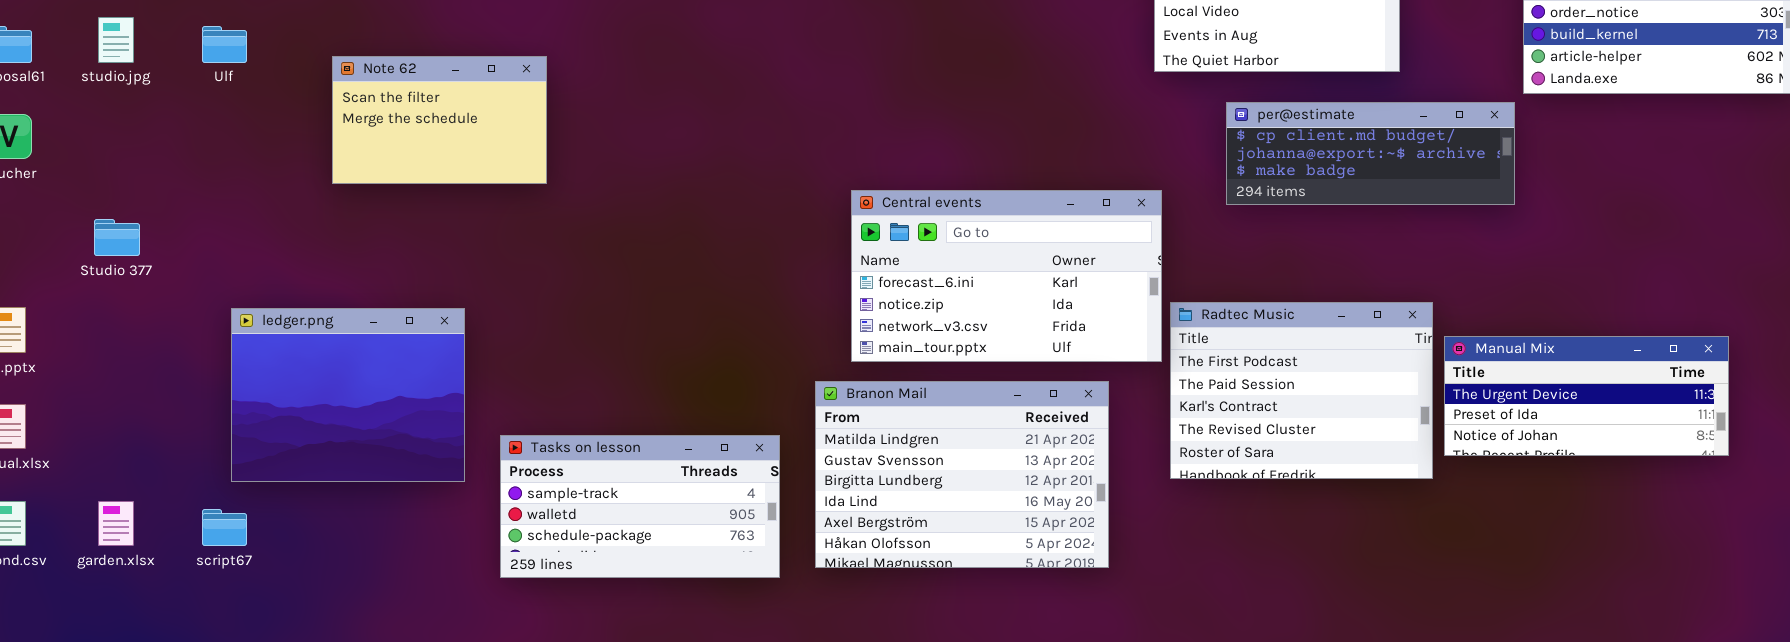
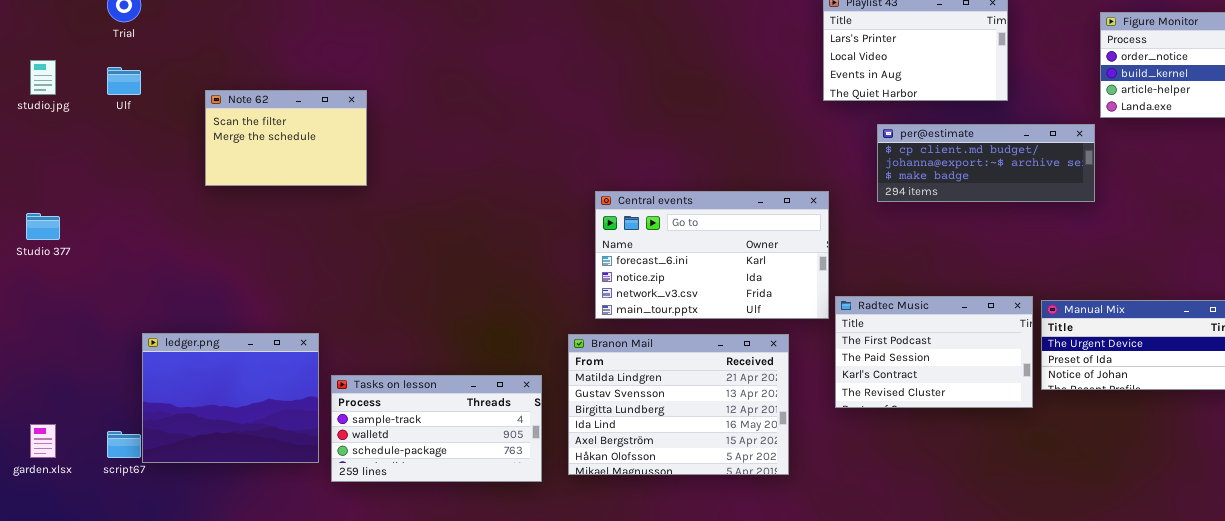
Radtec Music: [1170,302,1433,479] -> [835,296,1033,408], resized
ledger.png: [231,308,465,482] -> [142,333,319,463], moved

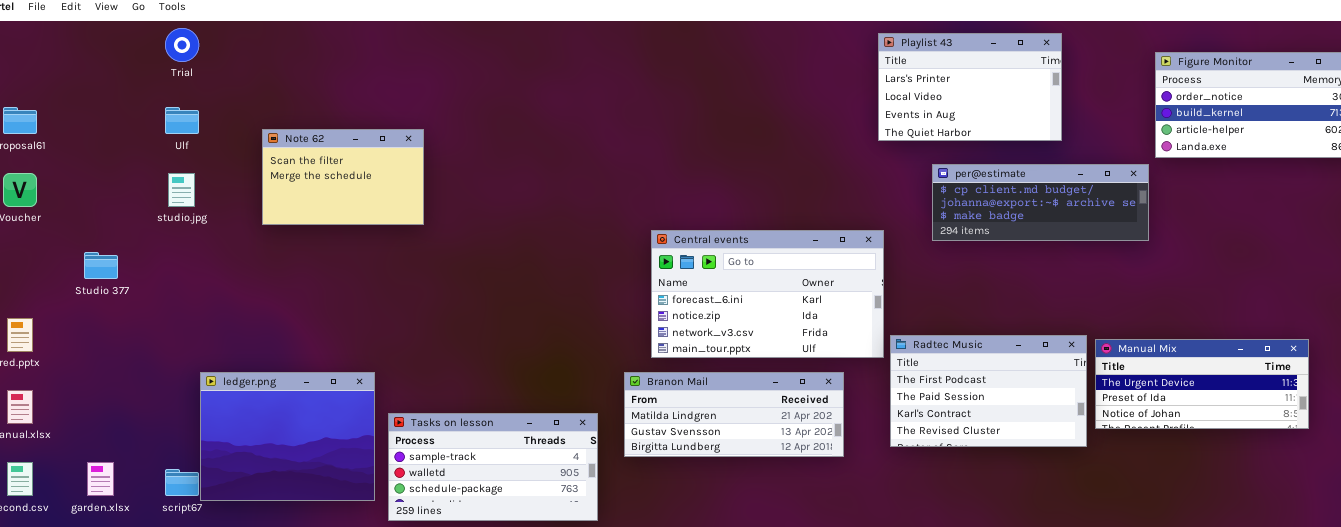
studio.jpg: [30,60,56,95] -> [168,173,195,207], moved
Branon Mail: [568,334,789,475] -> [624,372,844,457], resized

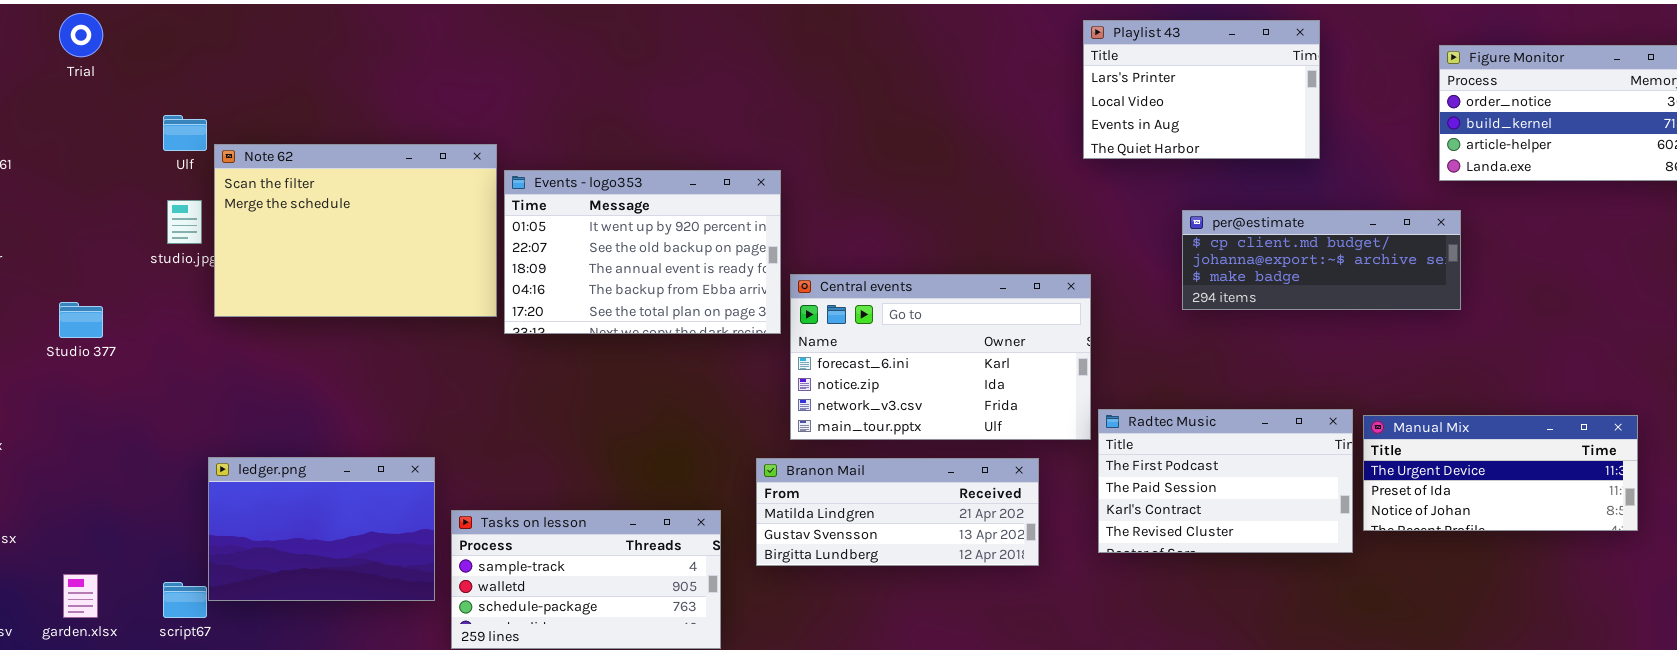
Trial: [165,28,199,62] -> [59,13,103,57], moved
Note 62: [262,129,424,225] -> [214,144,497,317], resized
Events - logo353: none -> [504,170,781,334], opened
per@estimate: [932,164,1149,241] -> [1182,210,1461,310], moved
ledger.png: [200,372,375,501] -> [208,457,435,601], resized

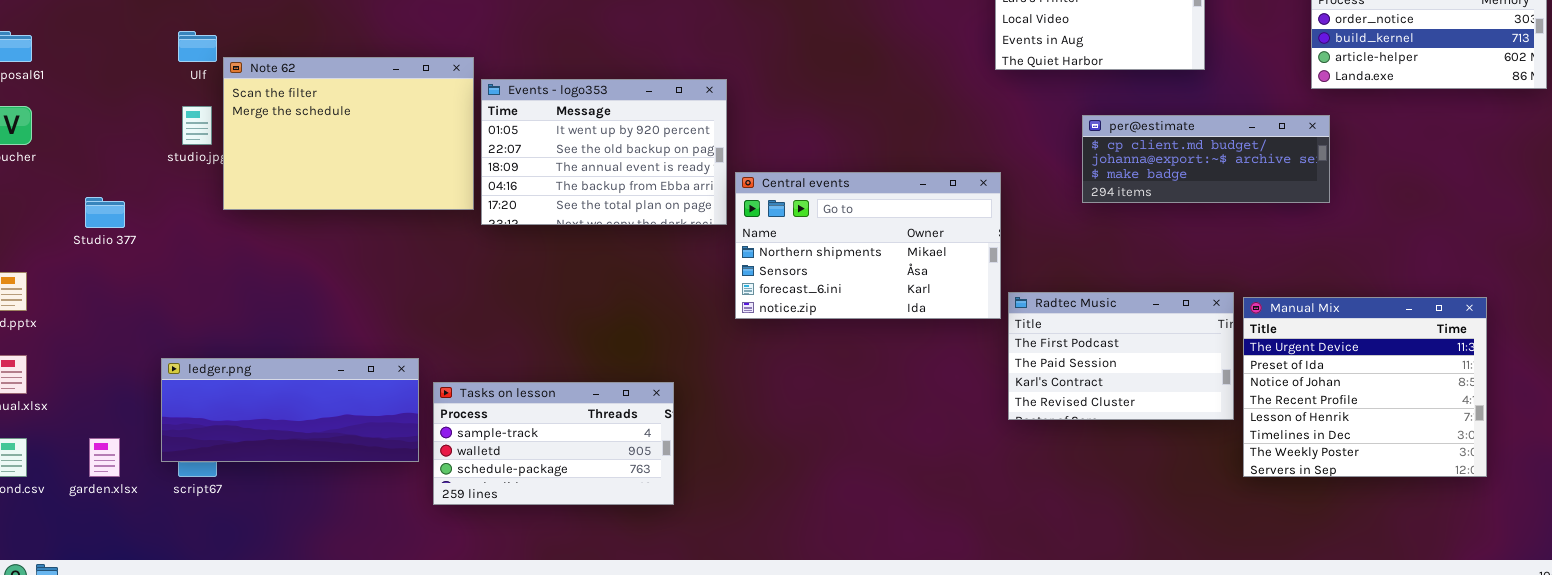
Central events: [790,274,1091,440] -> [735,172,1001,319], scrolled up 2 rows
Manual Mix: [1363,415,1638,531] -> [1243,297,1487,477], resized
ledger.png: [208,457,435,601] -> [161,358,419,462], resized
Branon Mail: [756,458,1039,566] -> none, closed

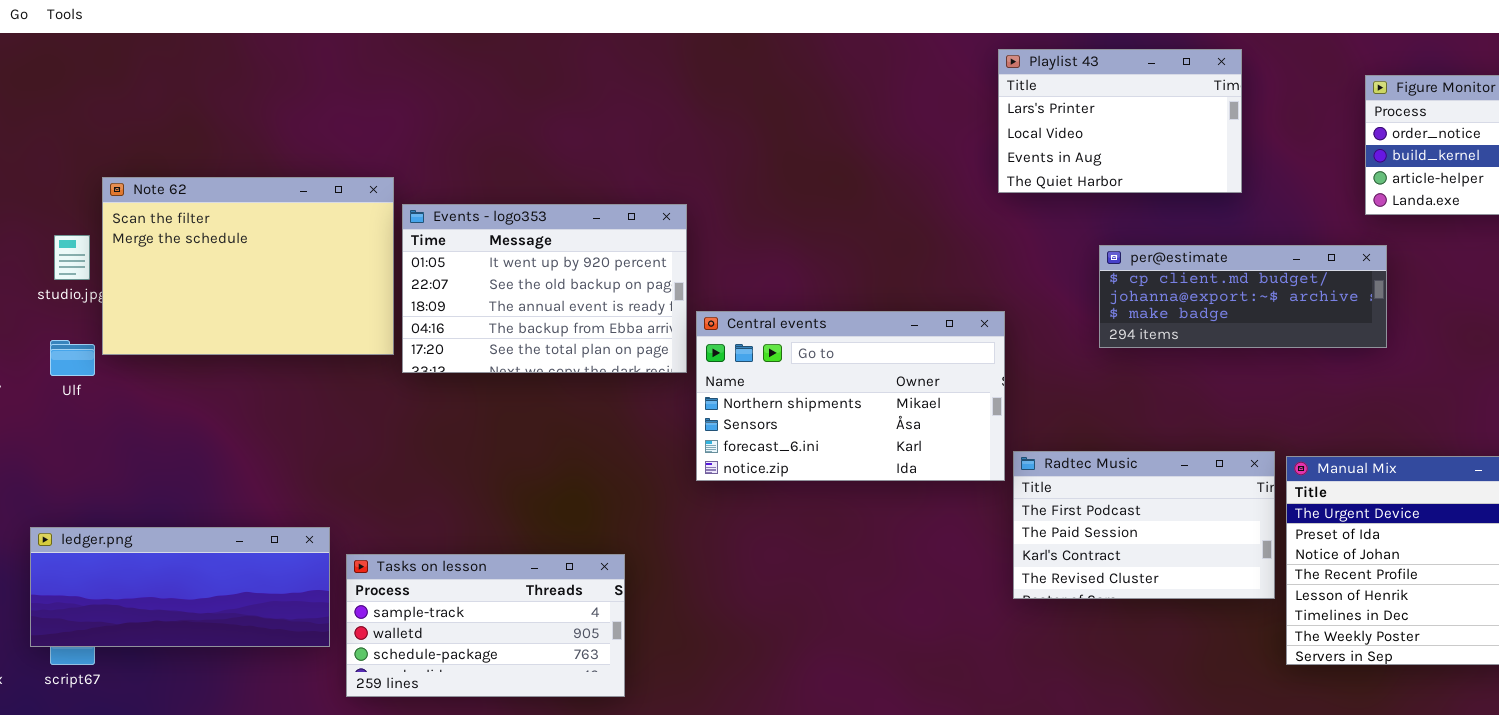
Ulf: [178,31,217,62] -> [50,340,95,376], moved

